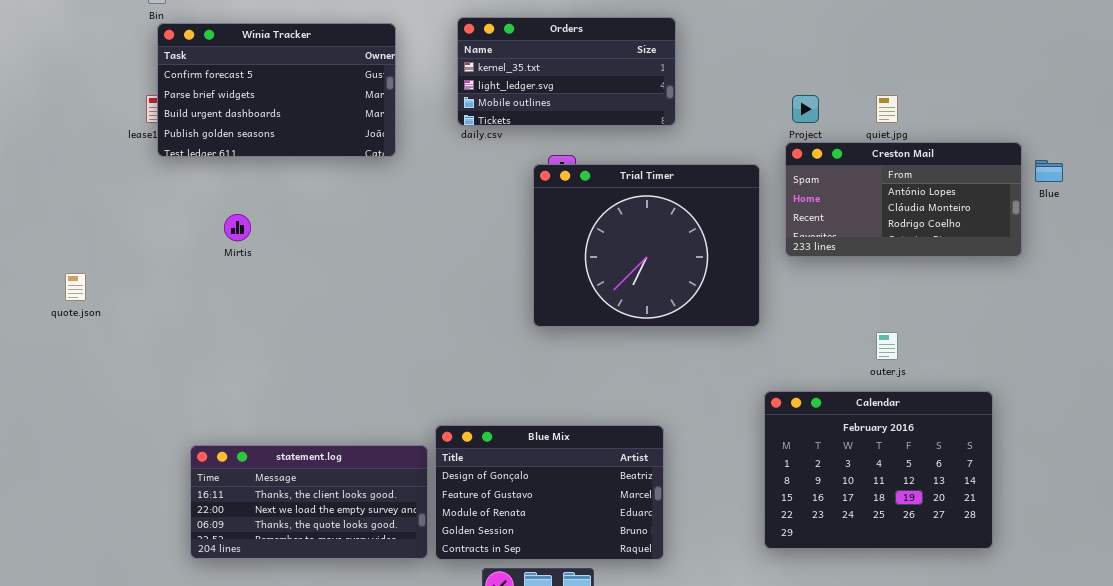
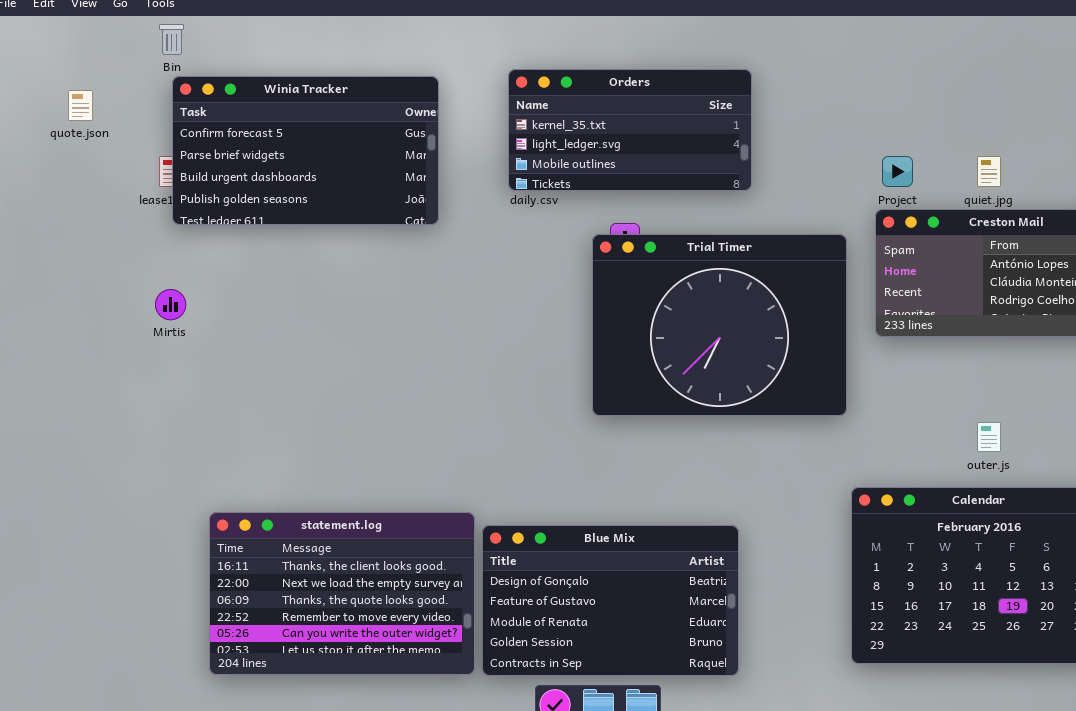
Mirtis: [224,214,251,241] -> [155,289,186,320], moved
quote.json: [65,273,86,301] -> [68,90,93,121], moved
statement.log: [190,445,428,559] -> [209,512,475,675], resized

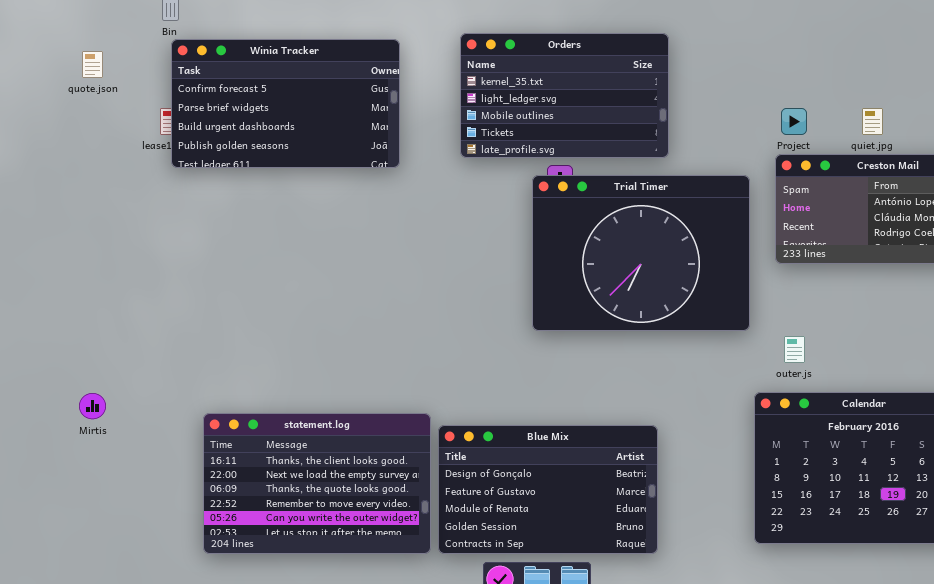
Orders: [508,69,752,191] -> [460,33,669,158], resized
Mirtis: [155,289,186,320] -> [79,393,106,419], moved
outer.js: [977,422,1001,452] -> [784,336,805,363], moved

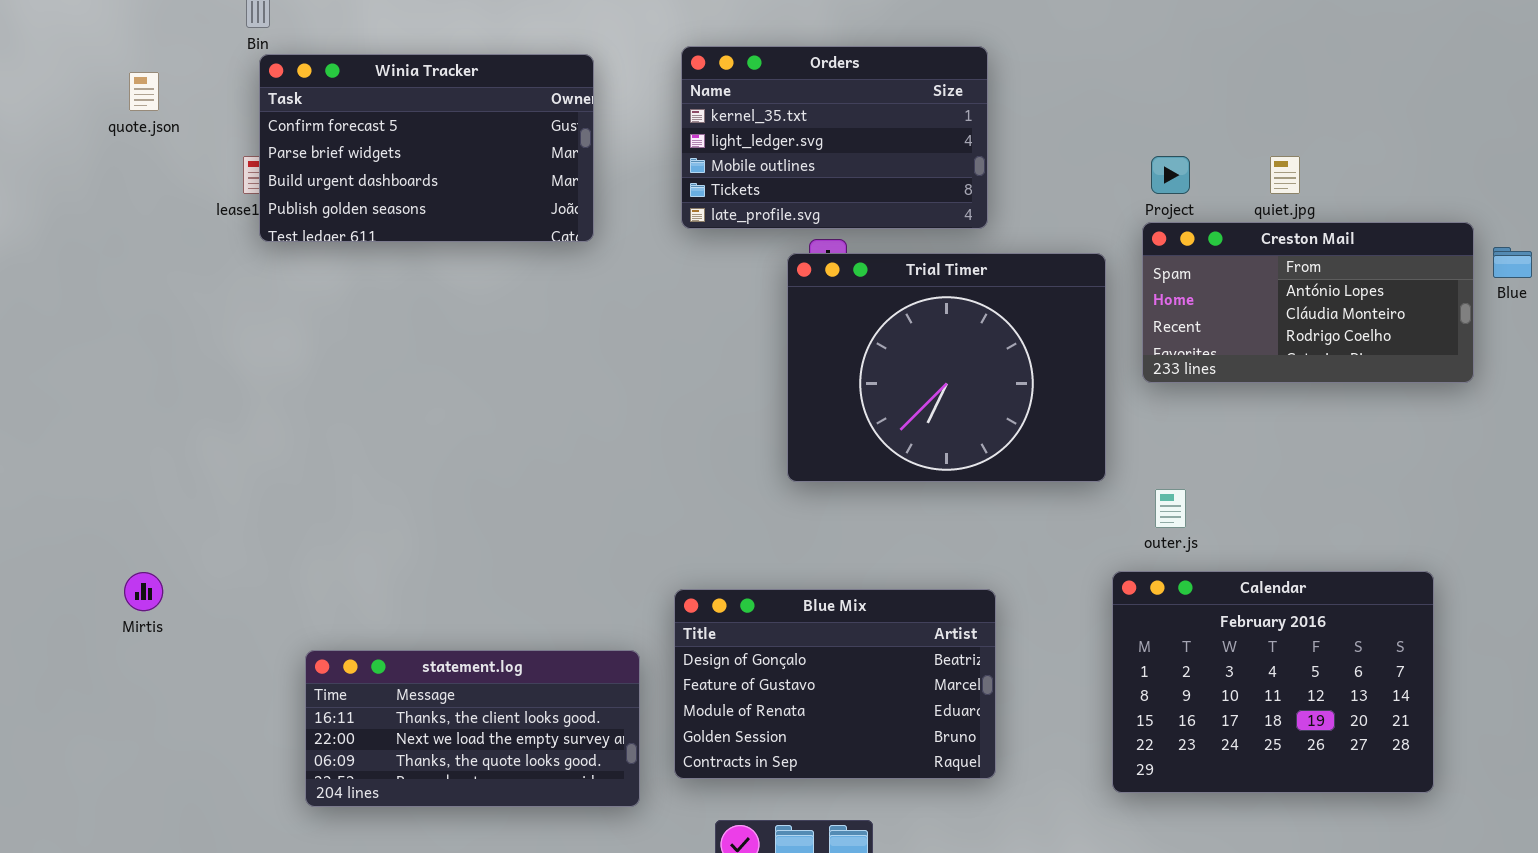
statement.log: [203,413,431,554] -> [305,650,640,807], resized
Blue Mix: [438,425,658,554] -> [674,589,996,779], moved

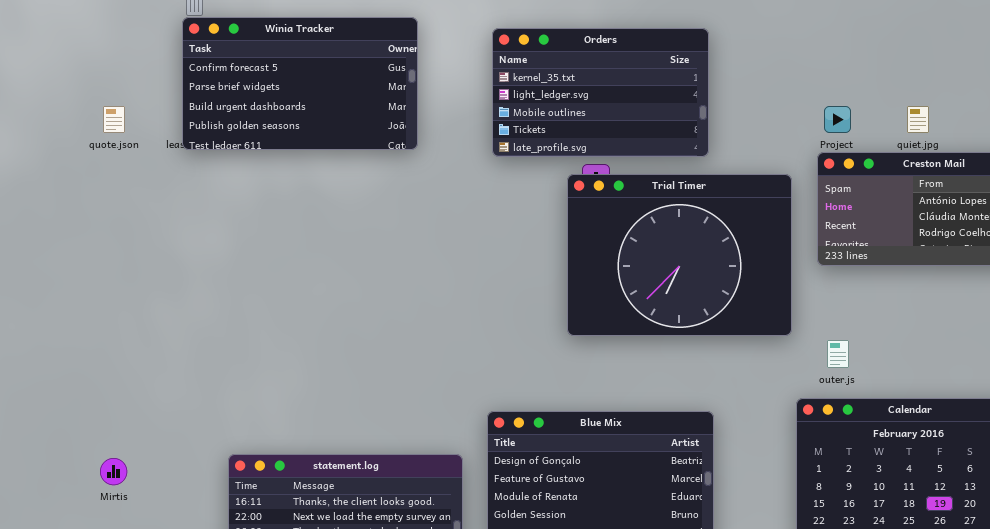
Winia Tracker: [259,54,594,242] -> [182,17,418,150], moved
quote.json: [129,72,159,111] -> [103,106,125,133], moved
Mirtis: [124,572,163,611] -> [100,458,127,485], moved

